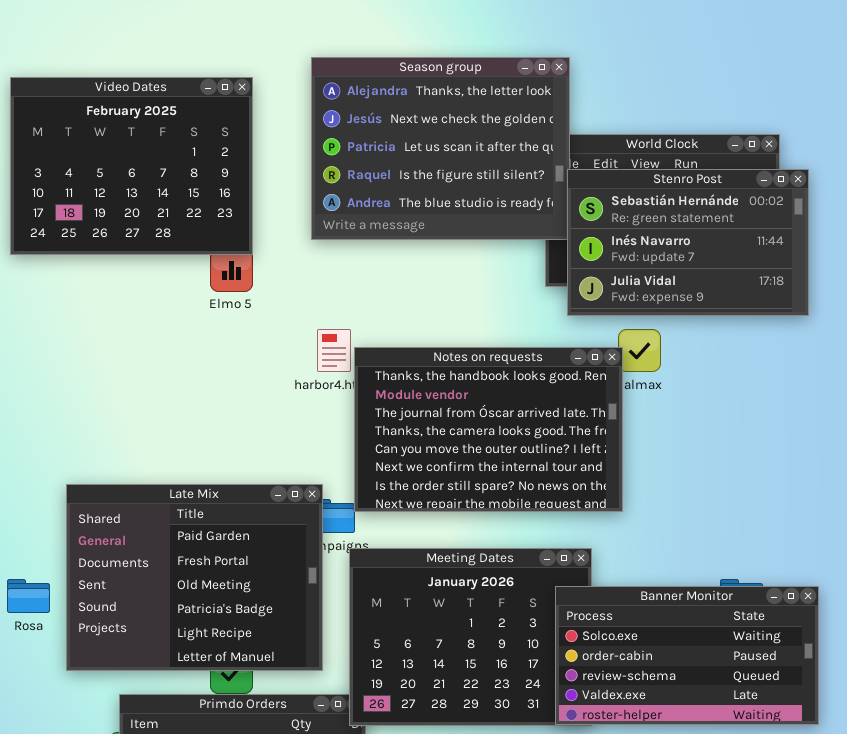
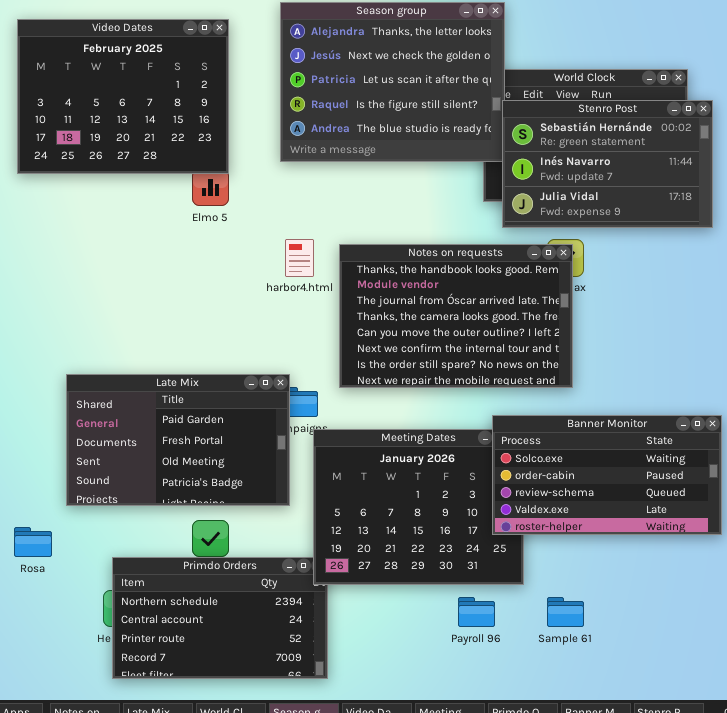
Notes on requests: [354,347,623,512] -> [339,244,573,388], moved
Late Mix: [66,484,323,671] -> [66,374,290,506], resized
Rosa: [7,579,50,613] -> [14,527,52,557], moved
Banner Monitor: [555,586,819,725] -> [492,415,722,535], moved

